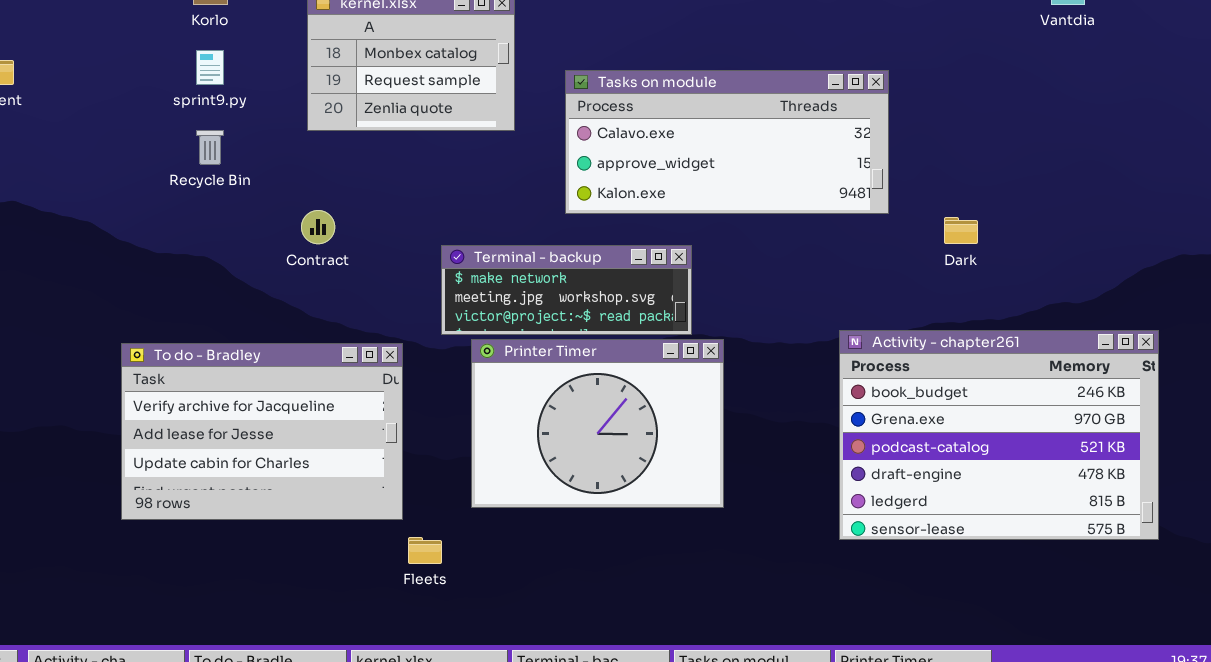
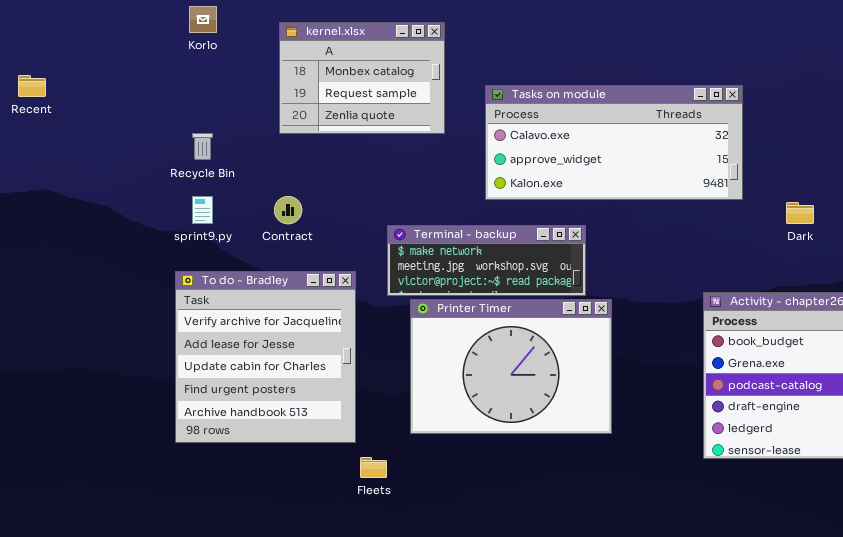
sprint9.py: [196,50,224,85] -> [192,196,213,224], moved
To do - Bradley: [121,343,403,520] -> [175,271,356,443], resized

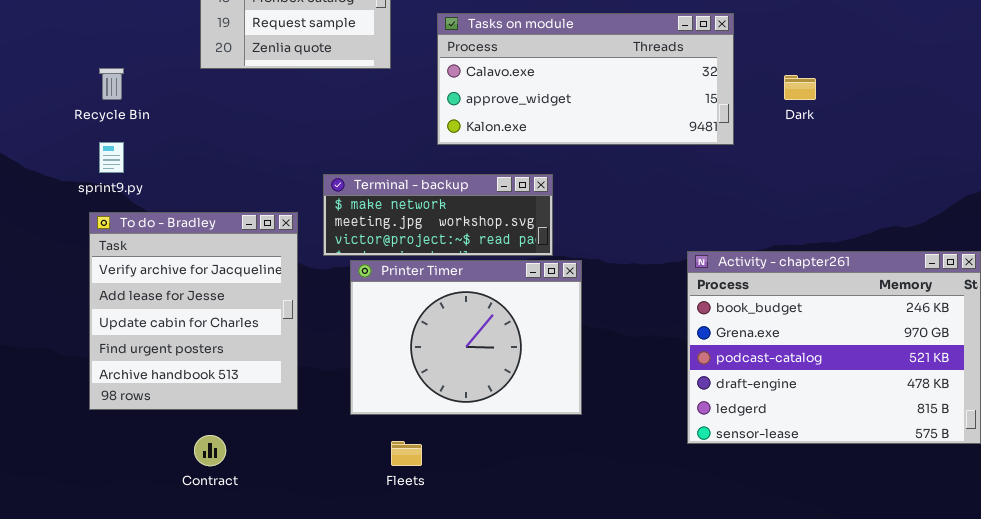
Contract: [274,196,302,224] -> [194,435,226,466], moved
Dark: [786,202,814,224] -> [784,75,816,100], moved
To do - Bradley: [175,271,356,443] -> [89,212,298,410], moved
Fleets: [360,457,387,478] -> [391,441,422,466], moved

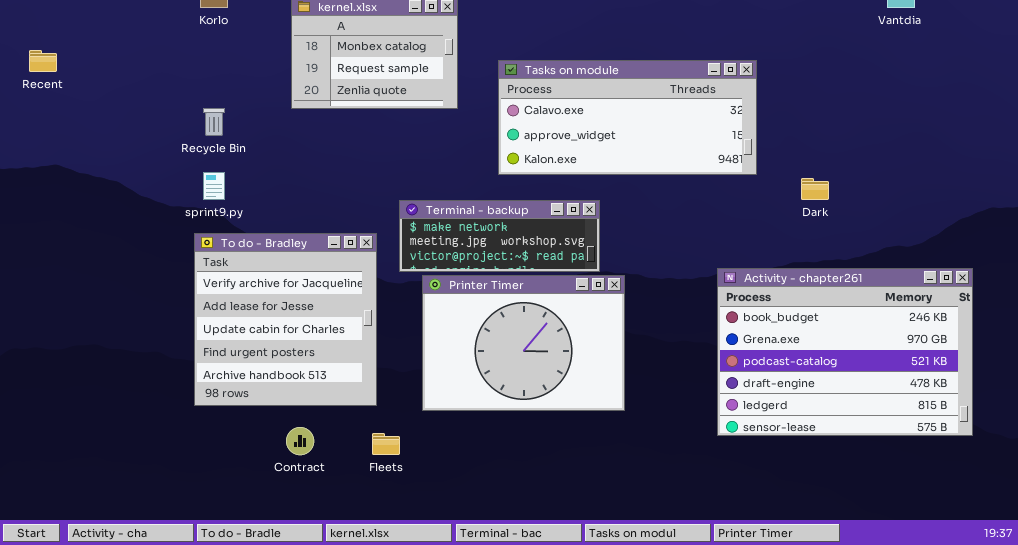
Dark: [784,75,816,100] -> [801,178,829,200], moved
Fleets: [391,441,422,466] -> [372,433,400,455], moved

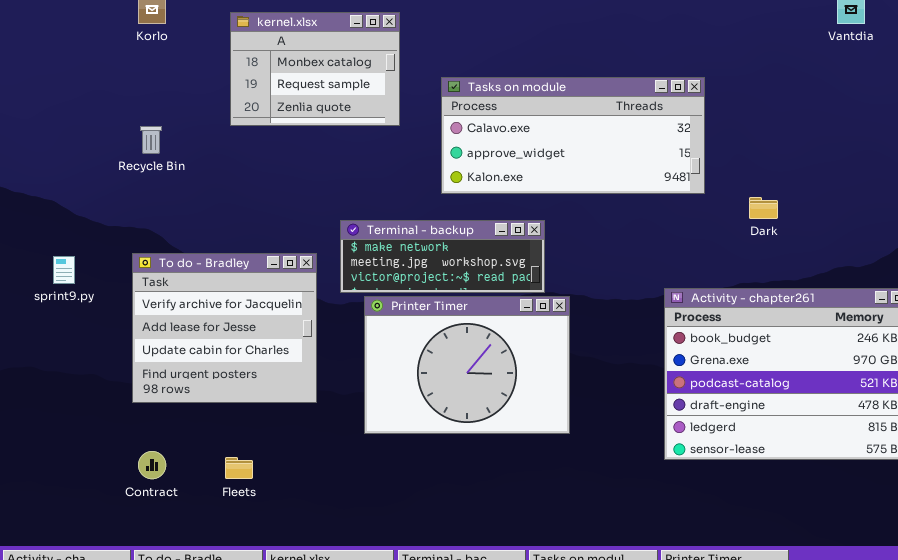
sprint9.py: [203,172,225,200] -> [53,256,75,284], moved
To do - Bradley: [194,233,377,406] -> [132,253,317,403], resized
Contract: [286,427,314,455] -> [138,451,166,479], moved
Fleets: [372,433,400,455] -> [225,457,253,479], moved

